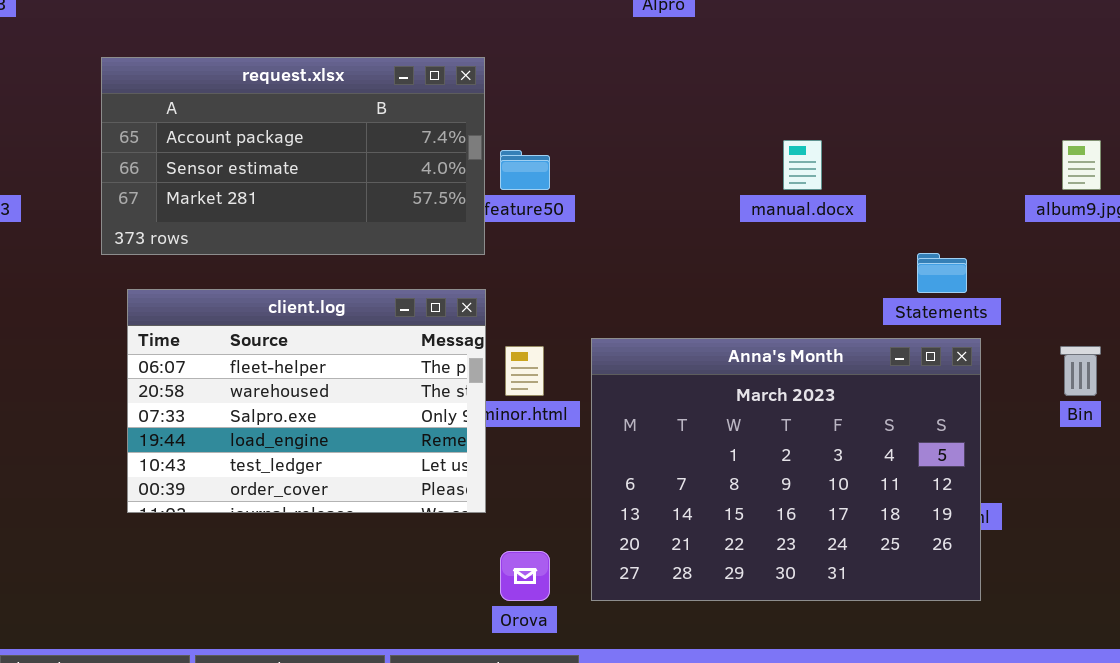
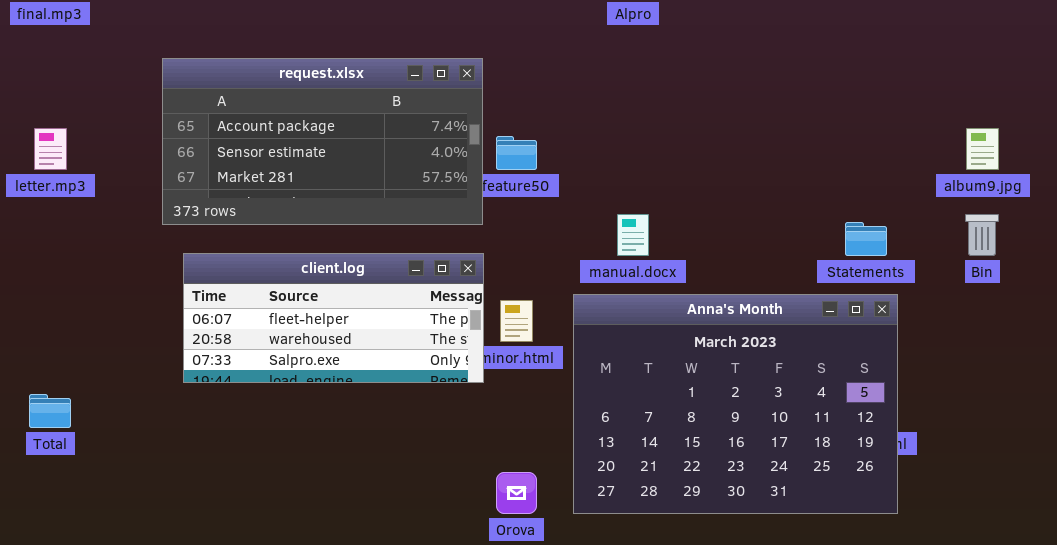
manual.docx: [783,140,822,190] -> [617,214,649,256], moved
client.log: [127,289,486,513] -> [183,253,484,383], resized
Bin: [1060,346,1101,396] -> [965,214,999,256], moved

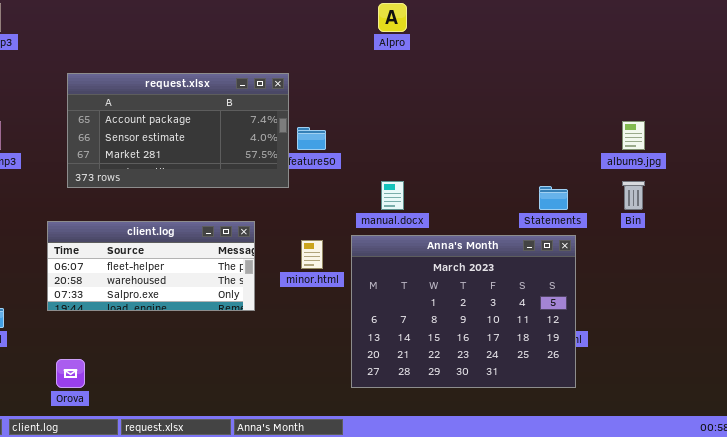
client.log: [183,253,484,383] -> [47,221,255,311], moved
Orova: [496,472,537,514] -> [56,359,85,388], moved

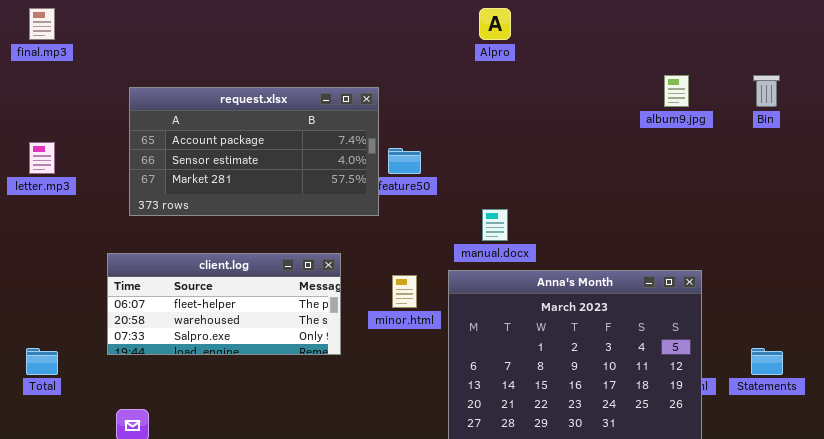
album9.jpg: [622,121,645,150] -> [664,75,689,107], moved
Bin: [622,181,645,210] -> [753,75,780,107], moved
Statements: [539,186,568,210] -> [751,348,783,375], moved

